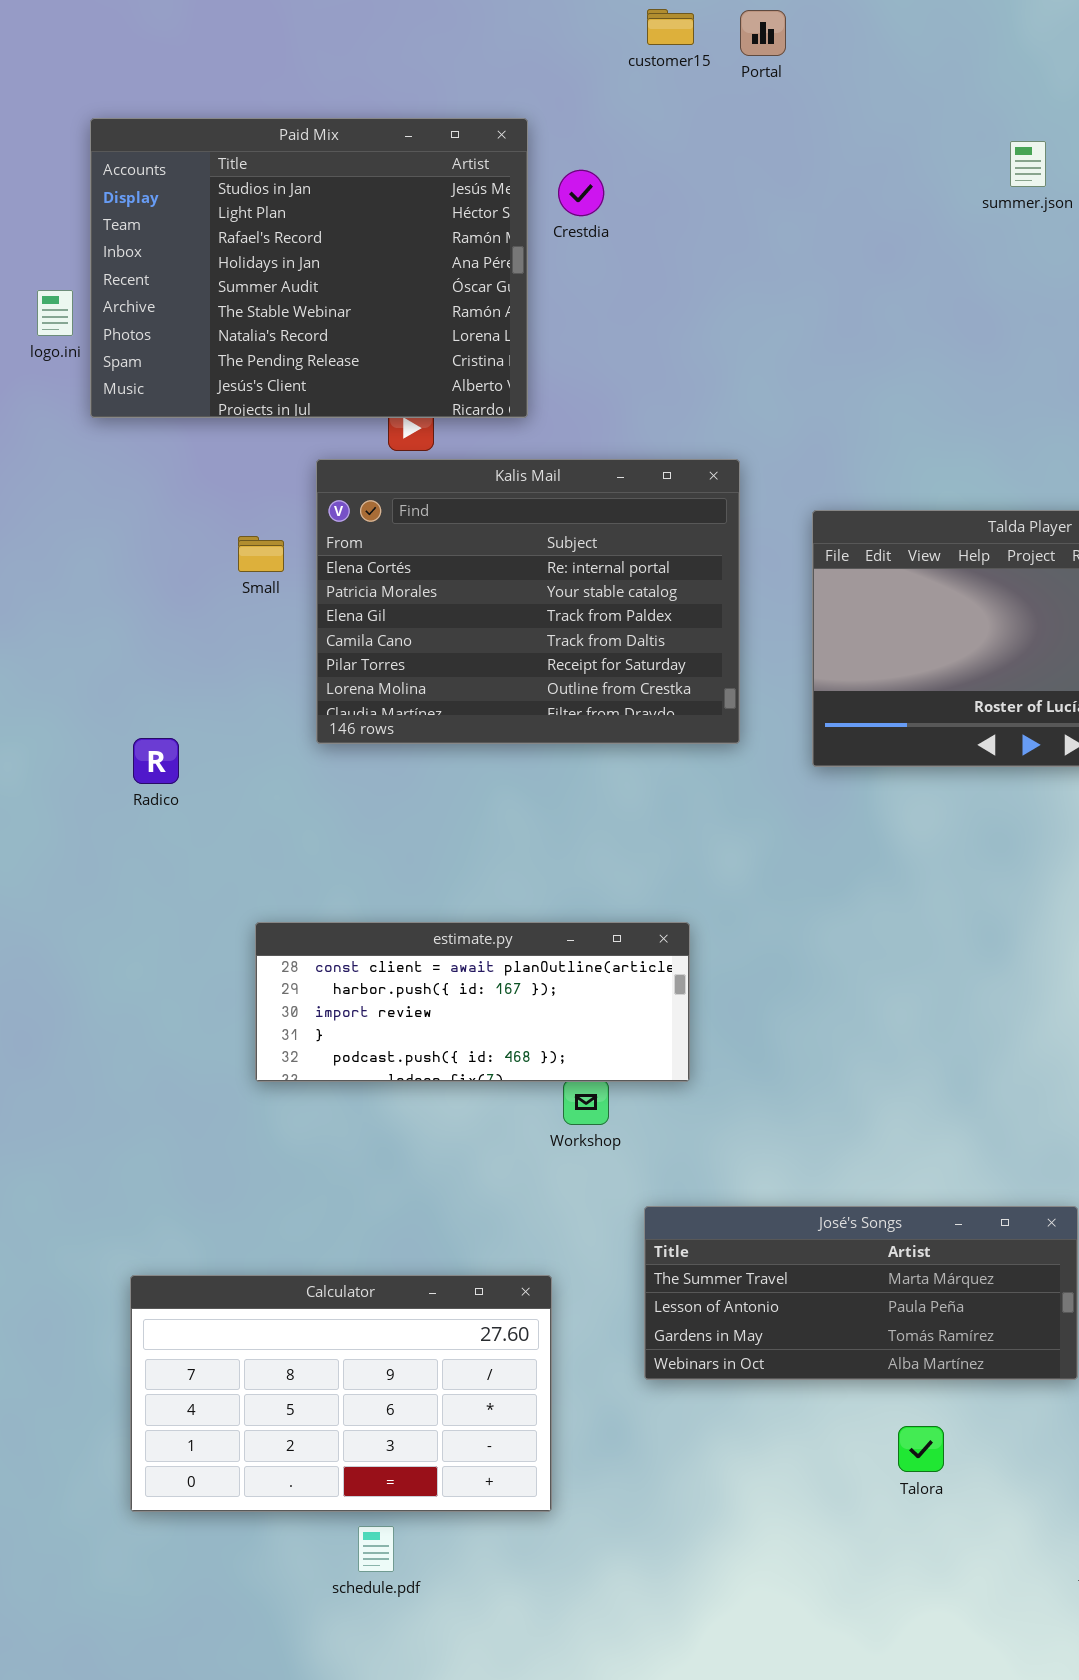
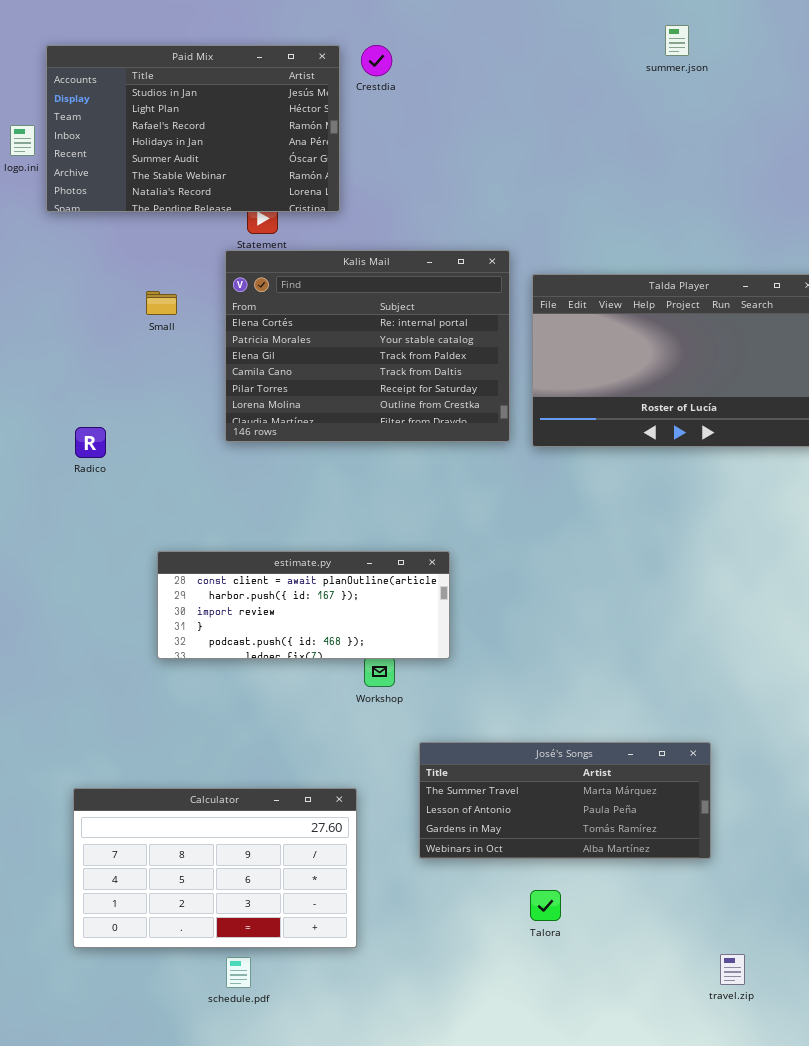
Paid Mix: [90,118,528,418] -> [46,45,340,212], resized
Kalis Mail: [316,459,740,744] -> [225,250,510,442], moved
Talora: [898,1426,944,1472] -> [530,890,561,921], moved

